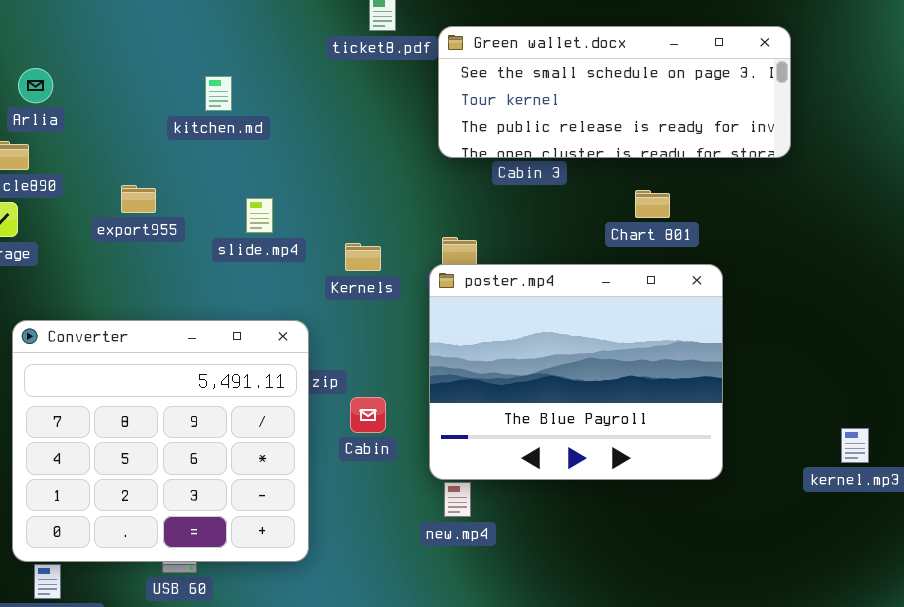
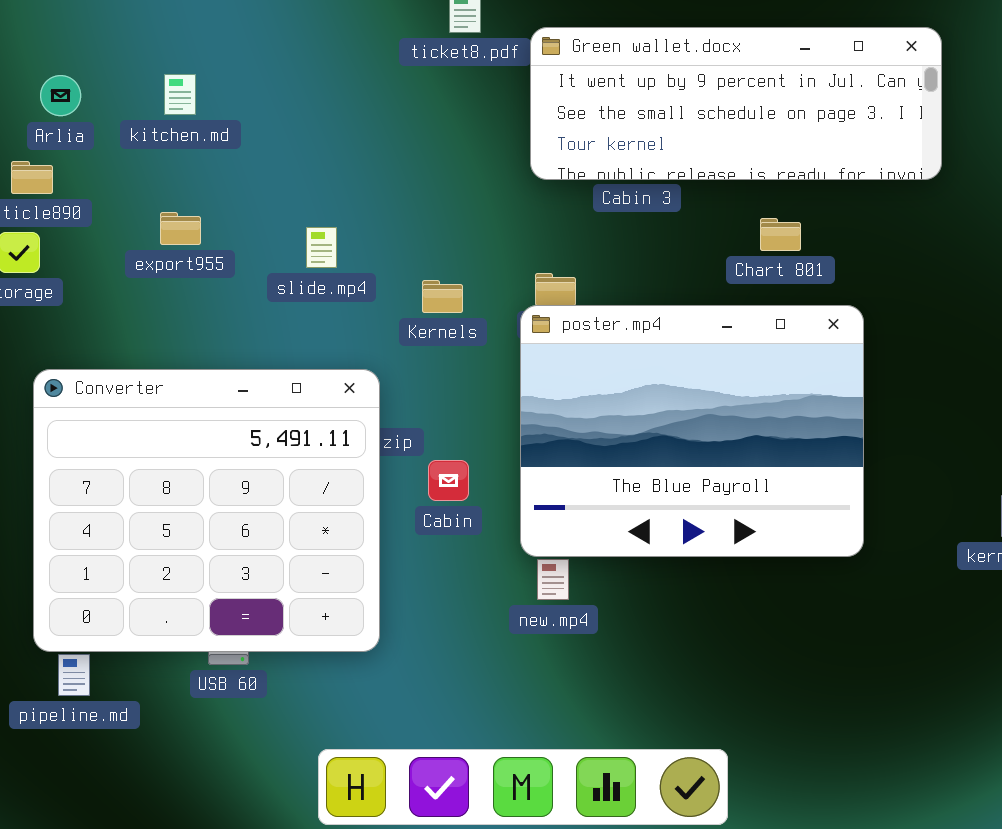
Green wallet.docx: [438,26,791,158] -> [530,27,942,180], scrolled up 1 row
kitchen.md: [205,76,232,111] -> [164,74,196,115], moved

